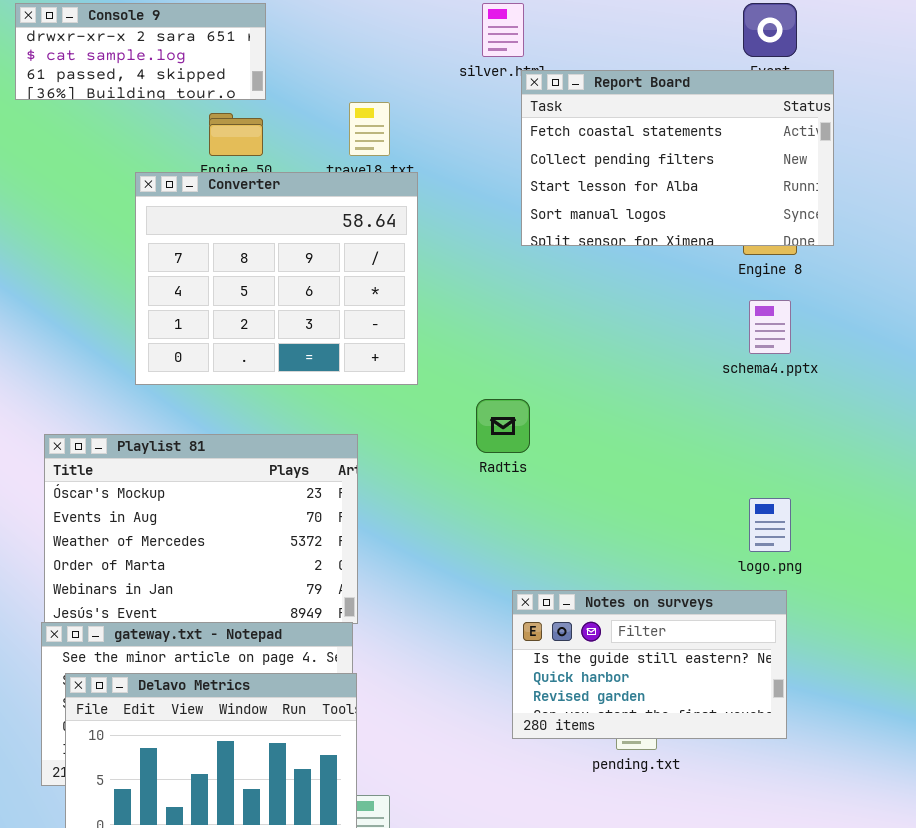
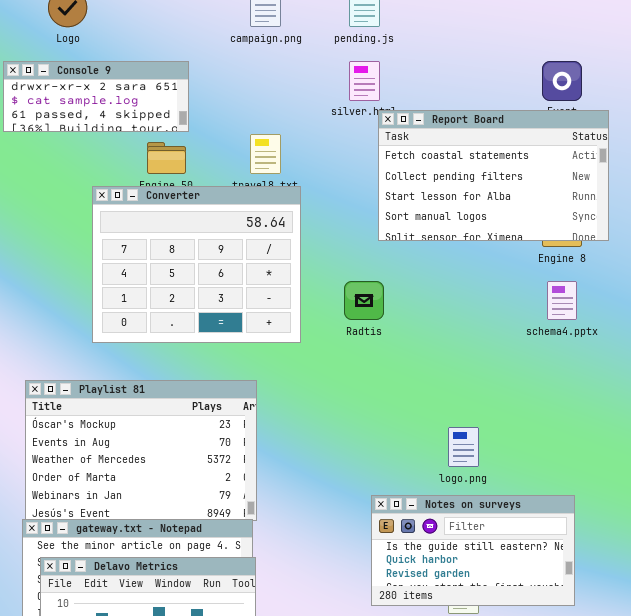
Radtis: [476,399,530,453] -> [344,281,384,320], moved
logo.png: [749,498,791,552] -> [448,427,479,467], moved

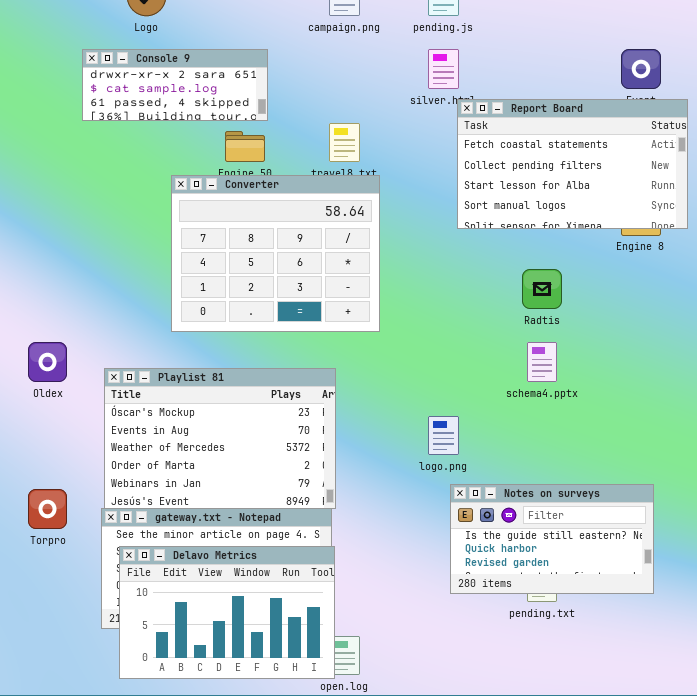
Radtis: [344,281,384,320] -> [522,269,562,309], moved
schema4.pptx: [547,281,577,320] -> [527,342,557,382], moved
logo.png: [448,427,479,467] -> [428,416,459,455], moved

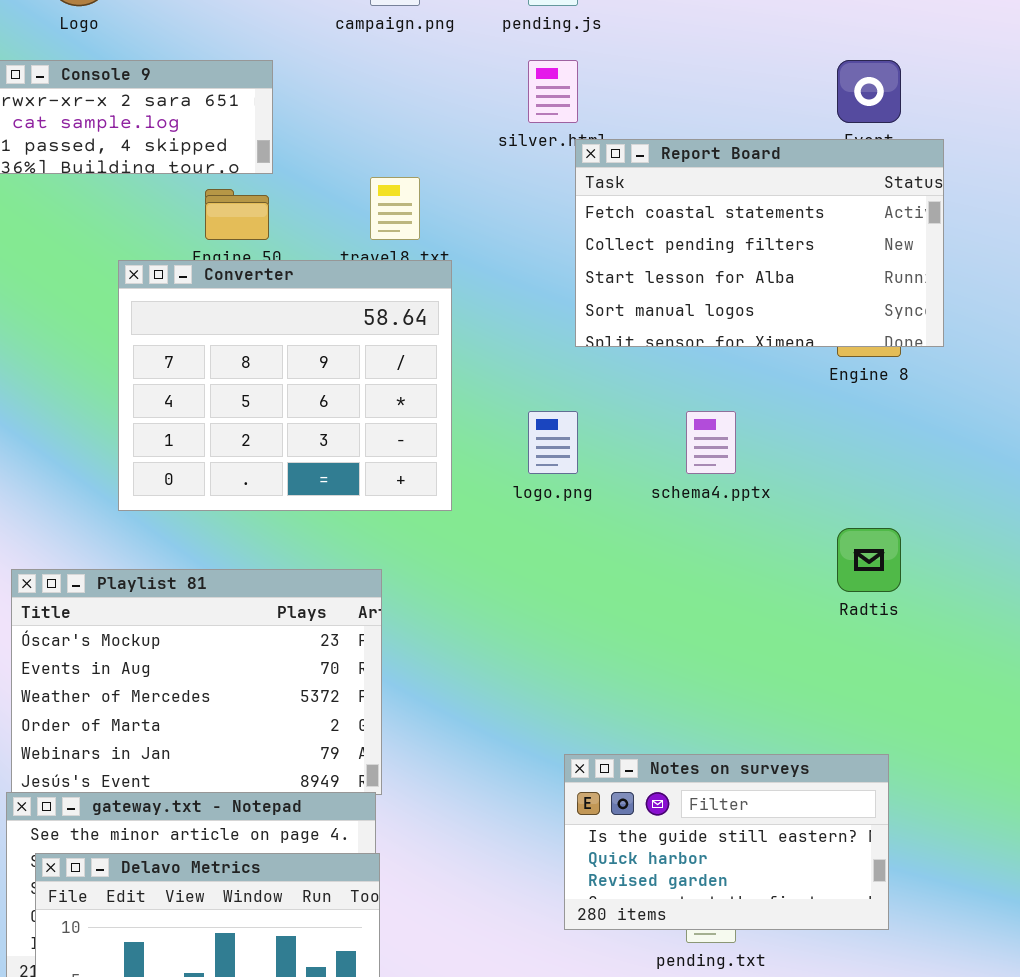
Radtis: [522,269,562,309] -> [837,528,901,592], moved
schema4.pptx: [527,342,557,382] -> [686,411,736,474], moved
logo.png: [428,416,459,455] -> [528,411,578,474], moved

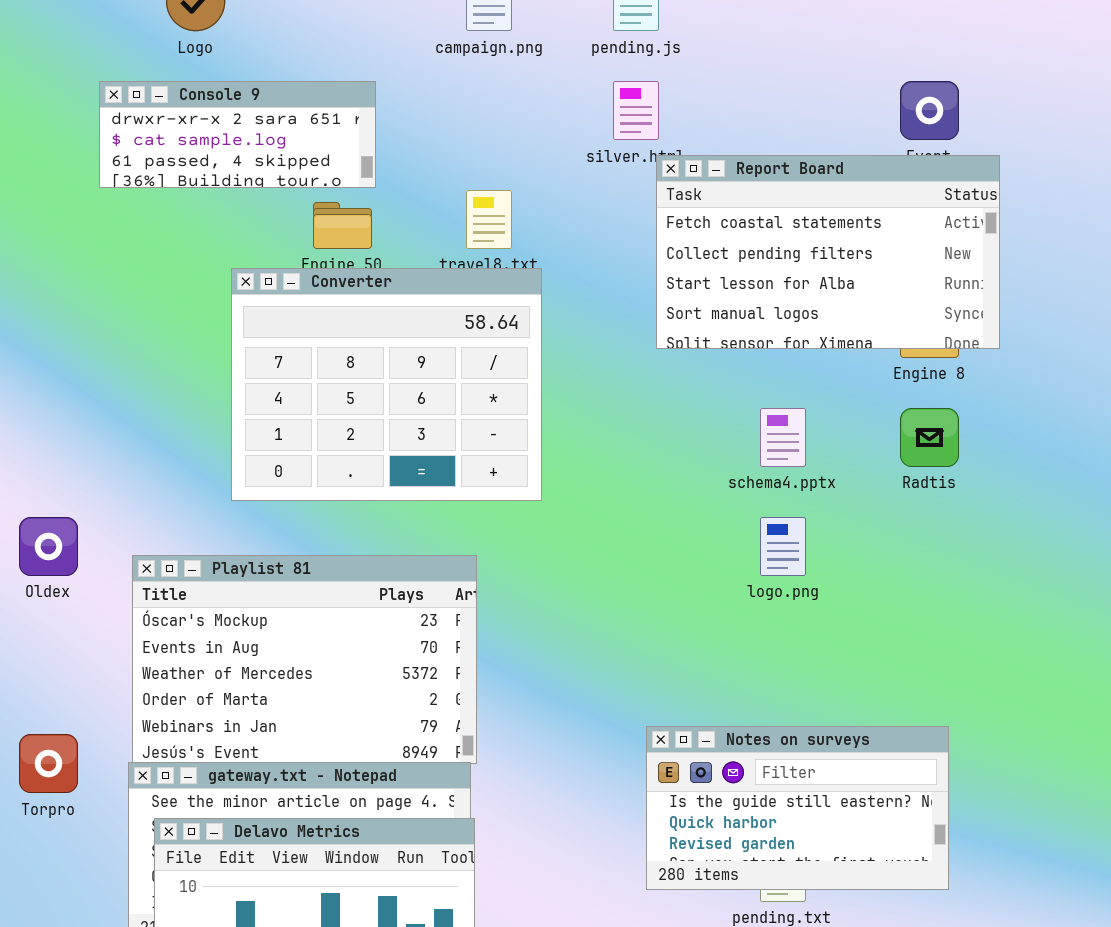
logo.png: [528,411,578,474] -> [760,517,806,576], moved
Radtis: [837,528,901,592] -> [900,408,959,467], moved

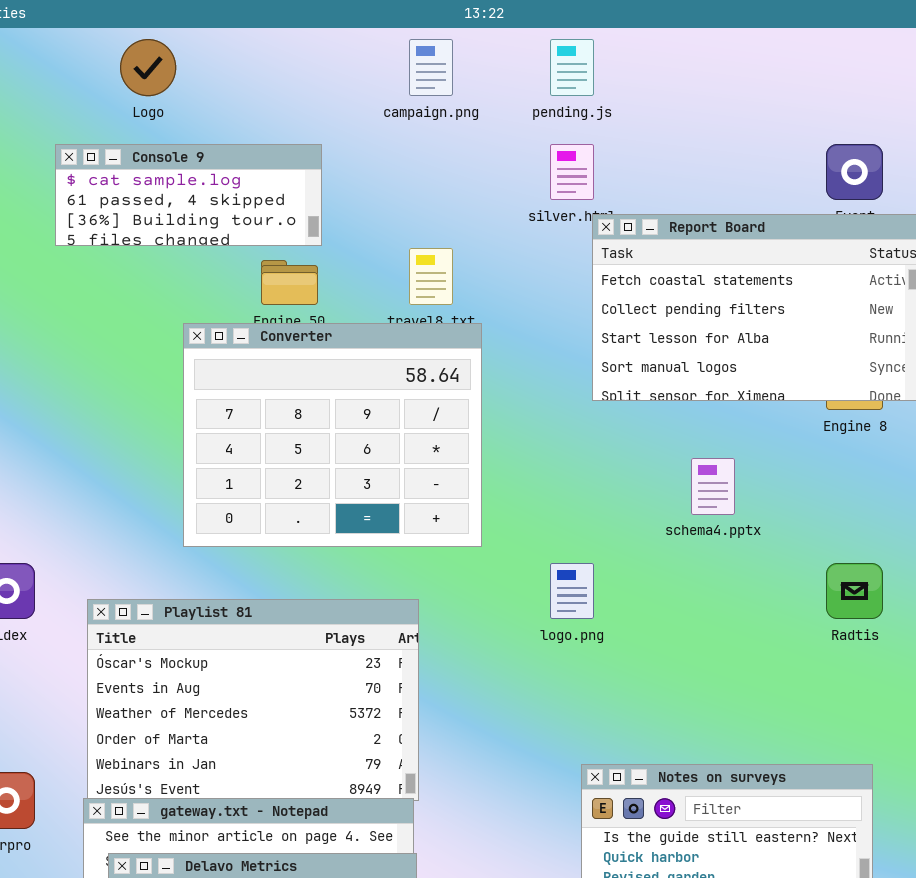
Console 9: [99,81,376,188] -> [55,144,322,246], scrolled down 1 row
Radtis: [900,408,959,467] -> [826,563,883,619], moved
logo.png: [760,517,806,576] -> [550,563,594,619], moved

